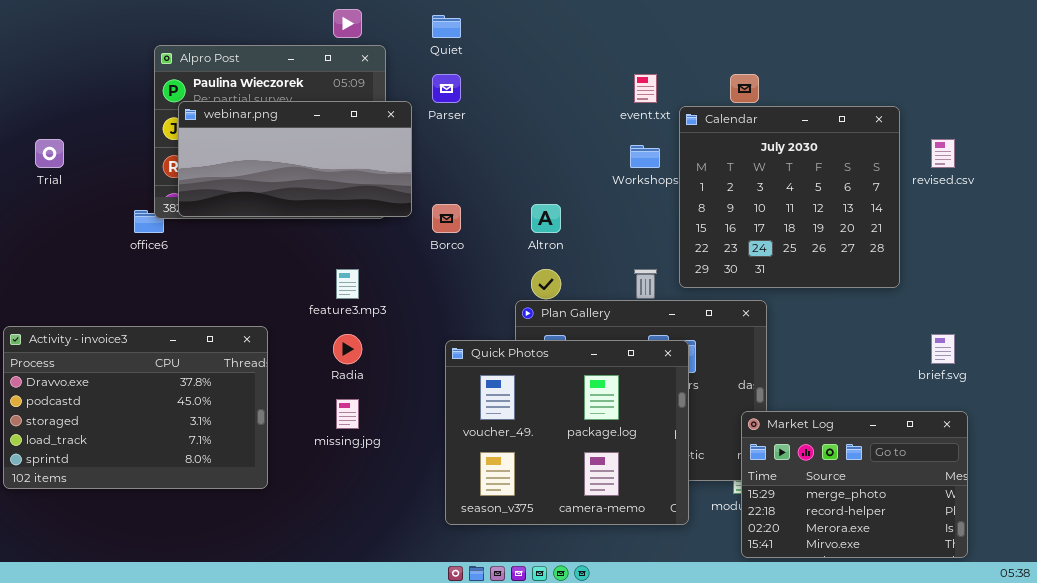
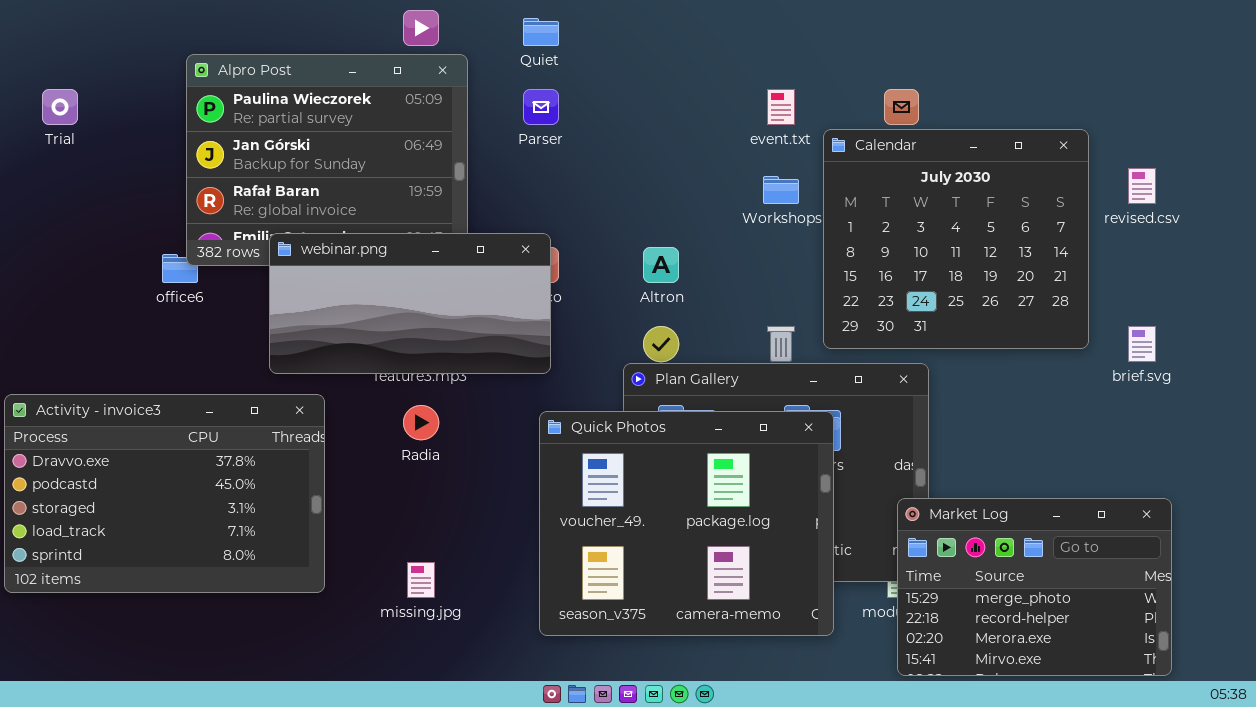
webinar.png: [178,101,412,217] -> [269,233,551,374], moved
Trial: [35,139,64,168] -> [42,89,78,125], moved
brief.svg: [931,334,955,364] -> [1128,326,1156,362], moved
missing.jpg: [336,399,359,429] -> [407,562,435,598], moved

